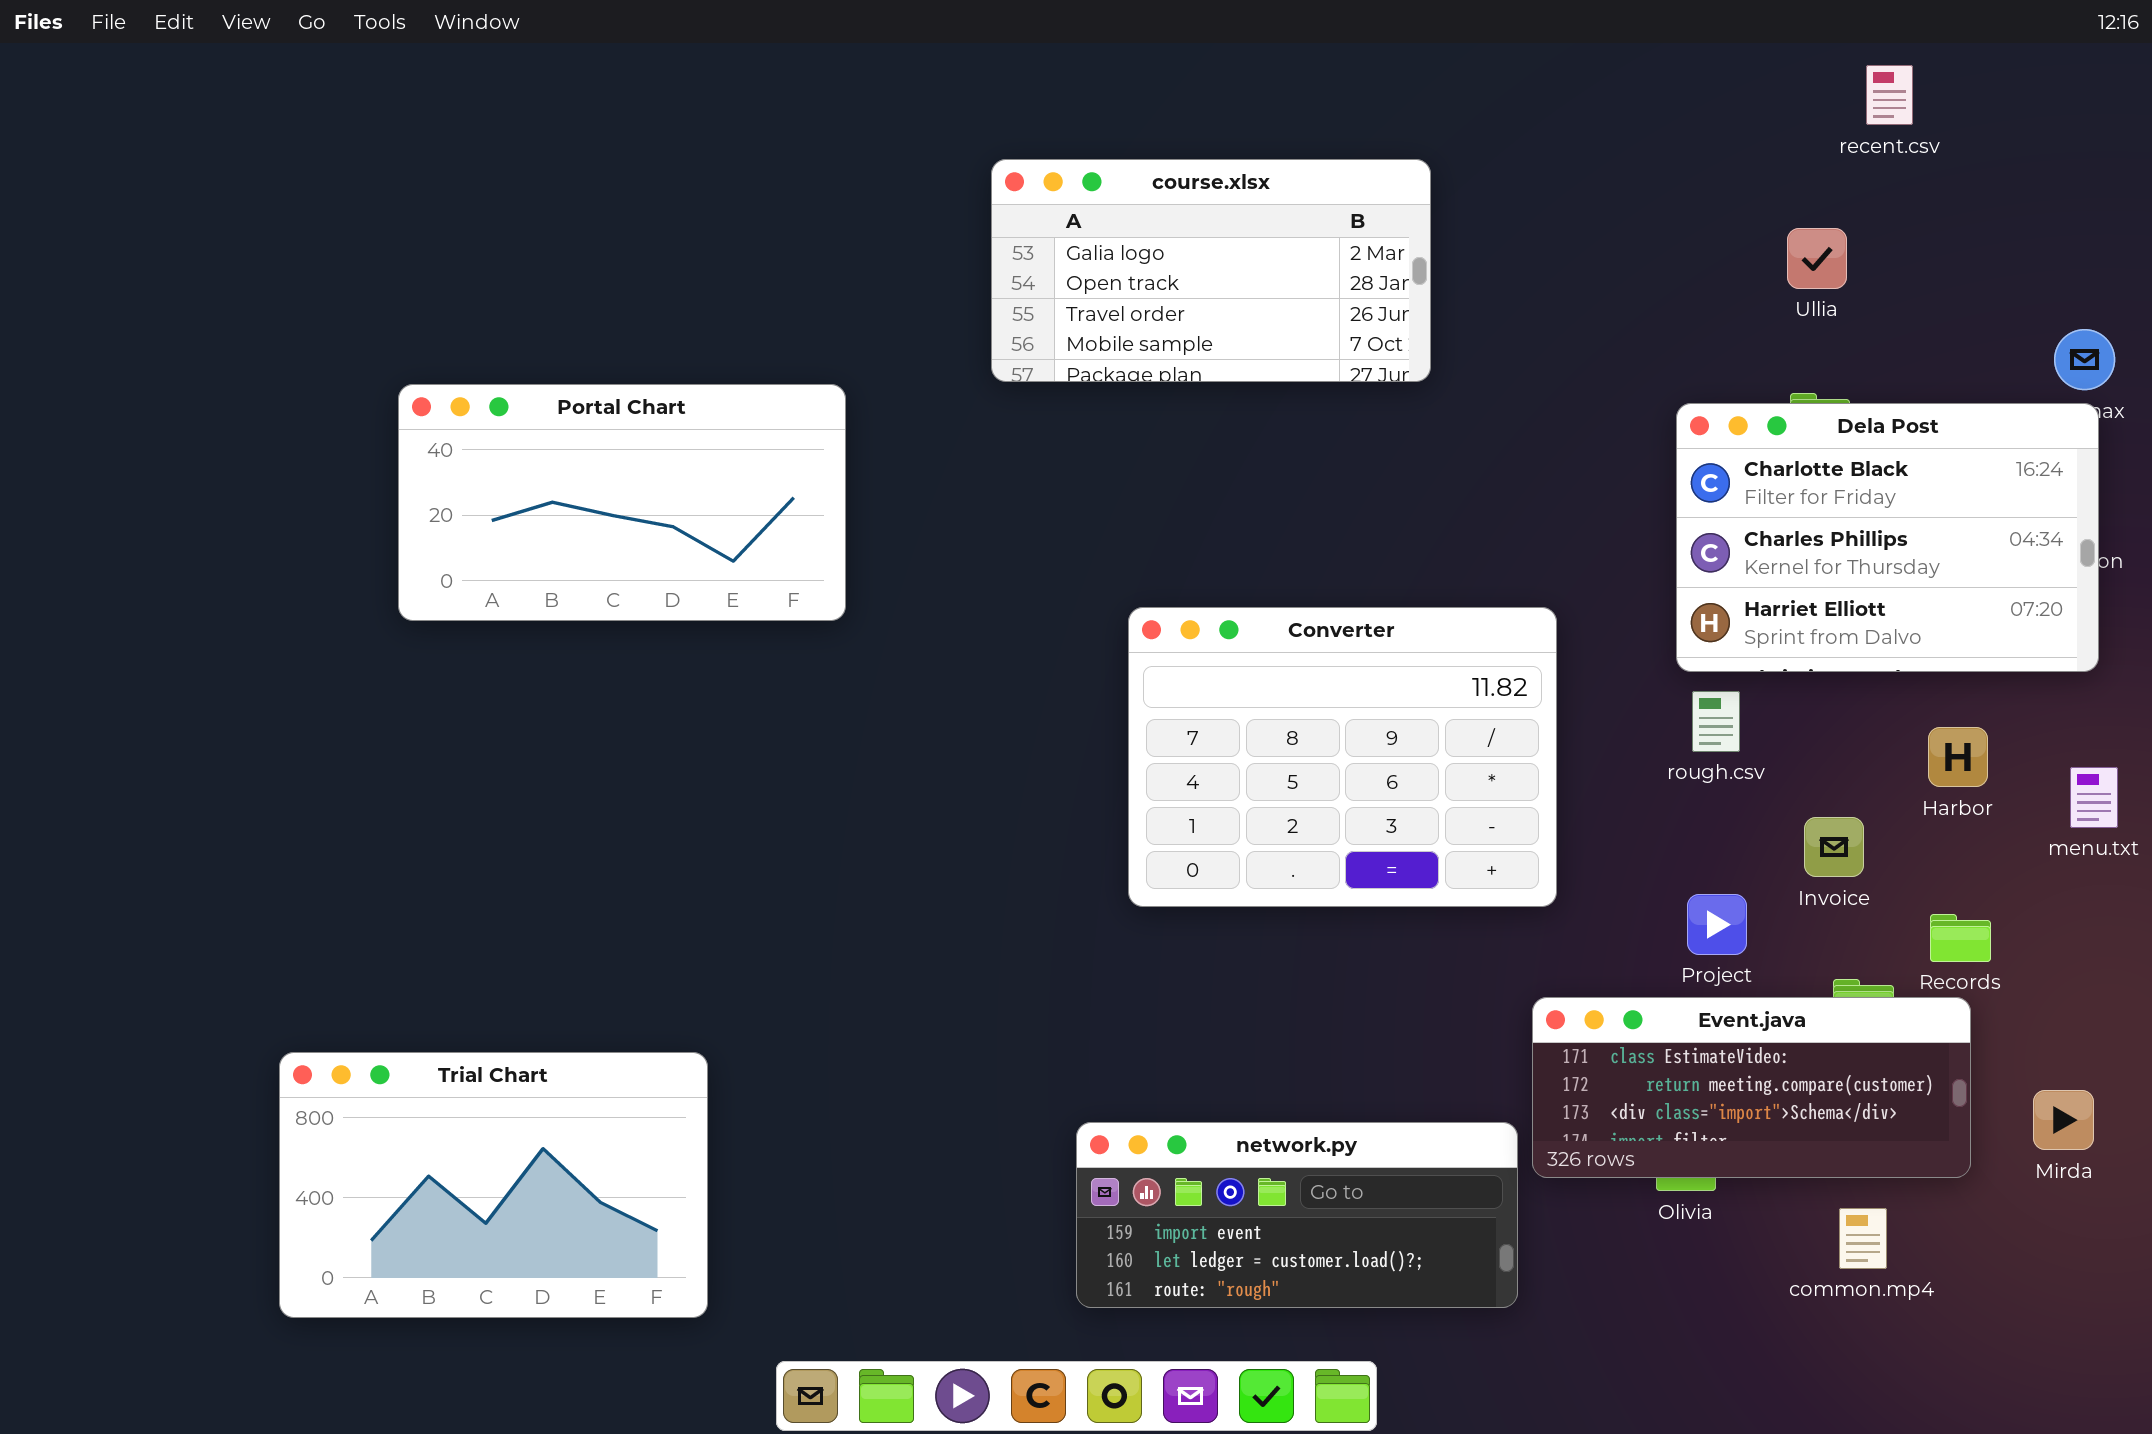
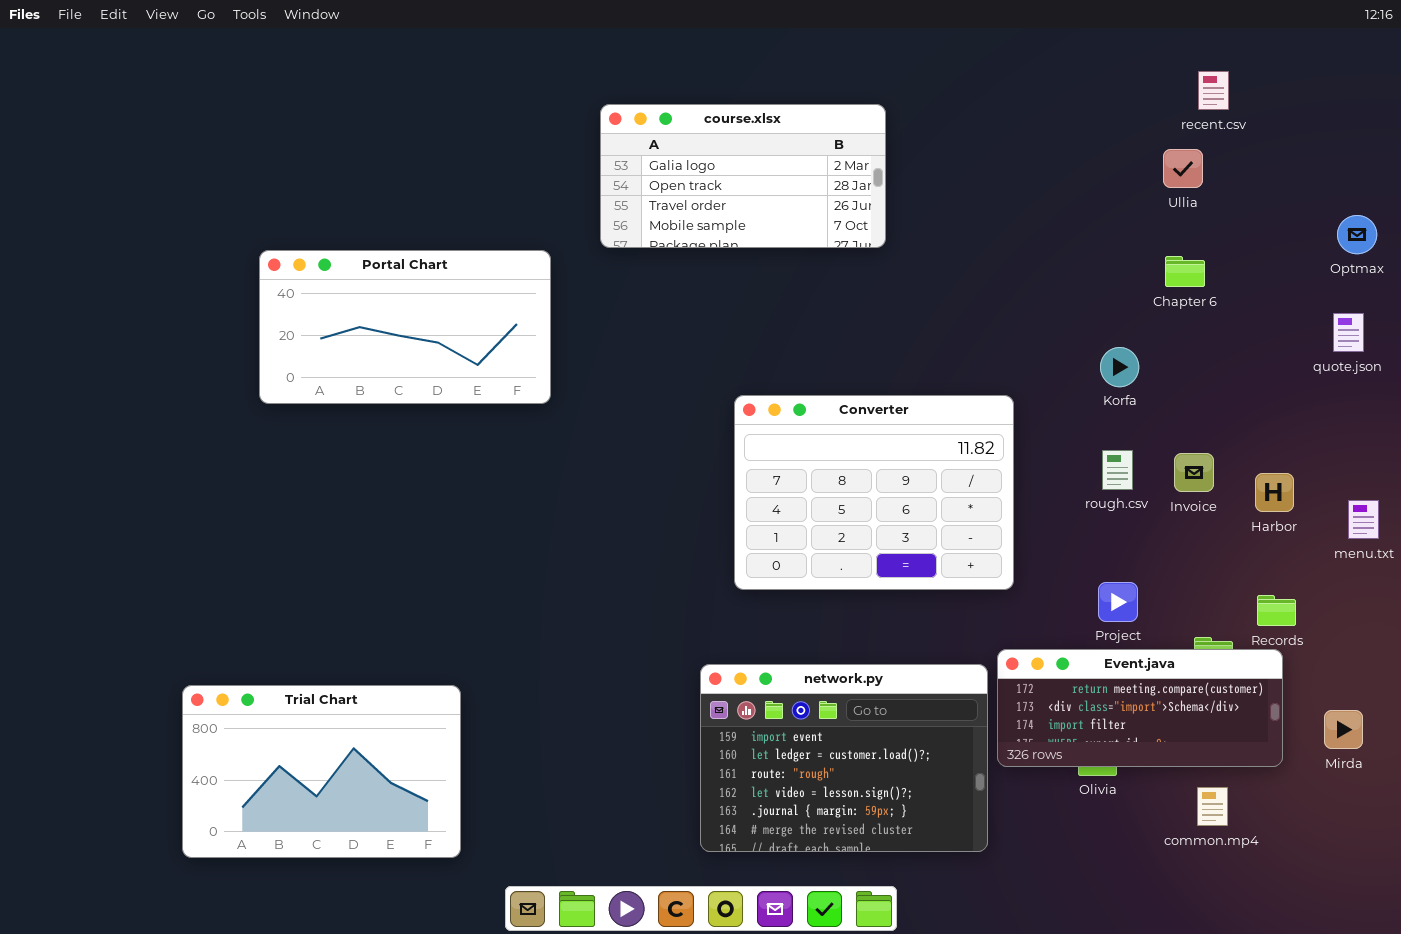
recent.csv: [1866,65,1913,125] -> [1198,71,1229,110], moved
course.xlsx: [991,159,1431,382] -> [600,104,886,248], moved
Dela Post: [1676,403,2099,672] -> none, closed
Invoice: [1804,817,1864,877] -> [1174,453,1214,492], moved
Event.java: [1532,997,1971,1178] -> [997,649,1283,767], scrolled down 1 row
network.py: [1076,1122,1518,1308] -> [700,664,988,852], resized

